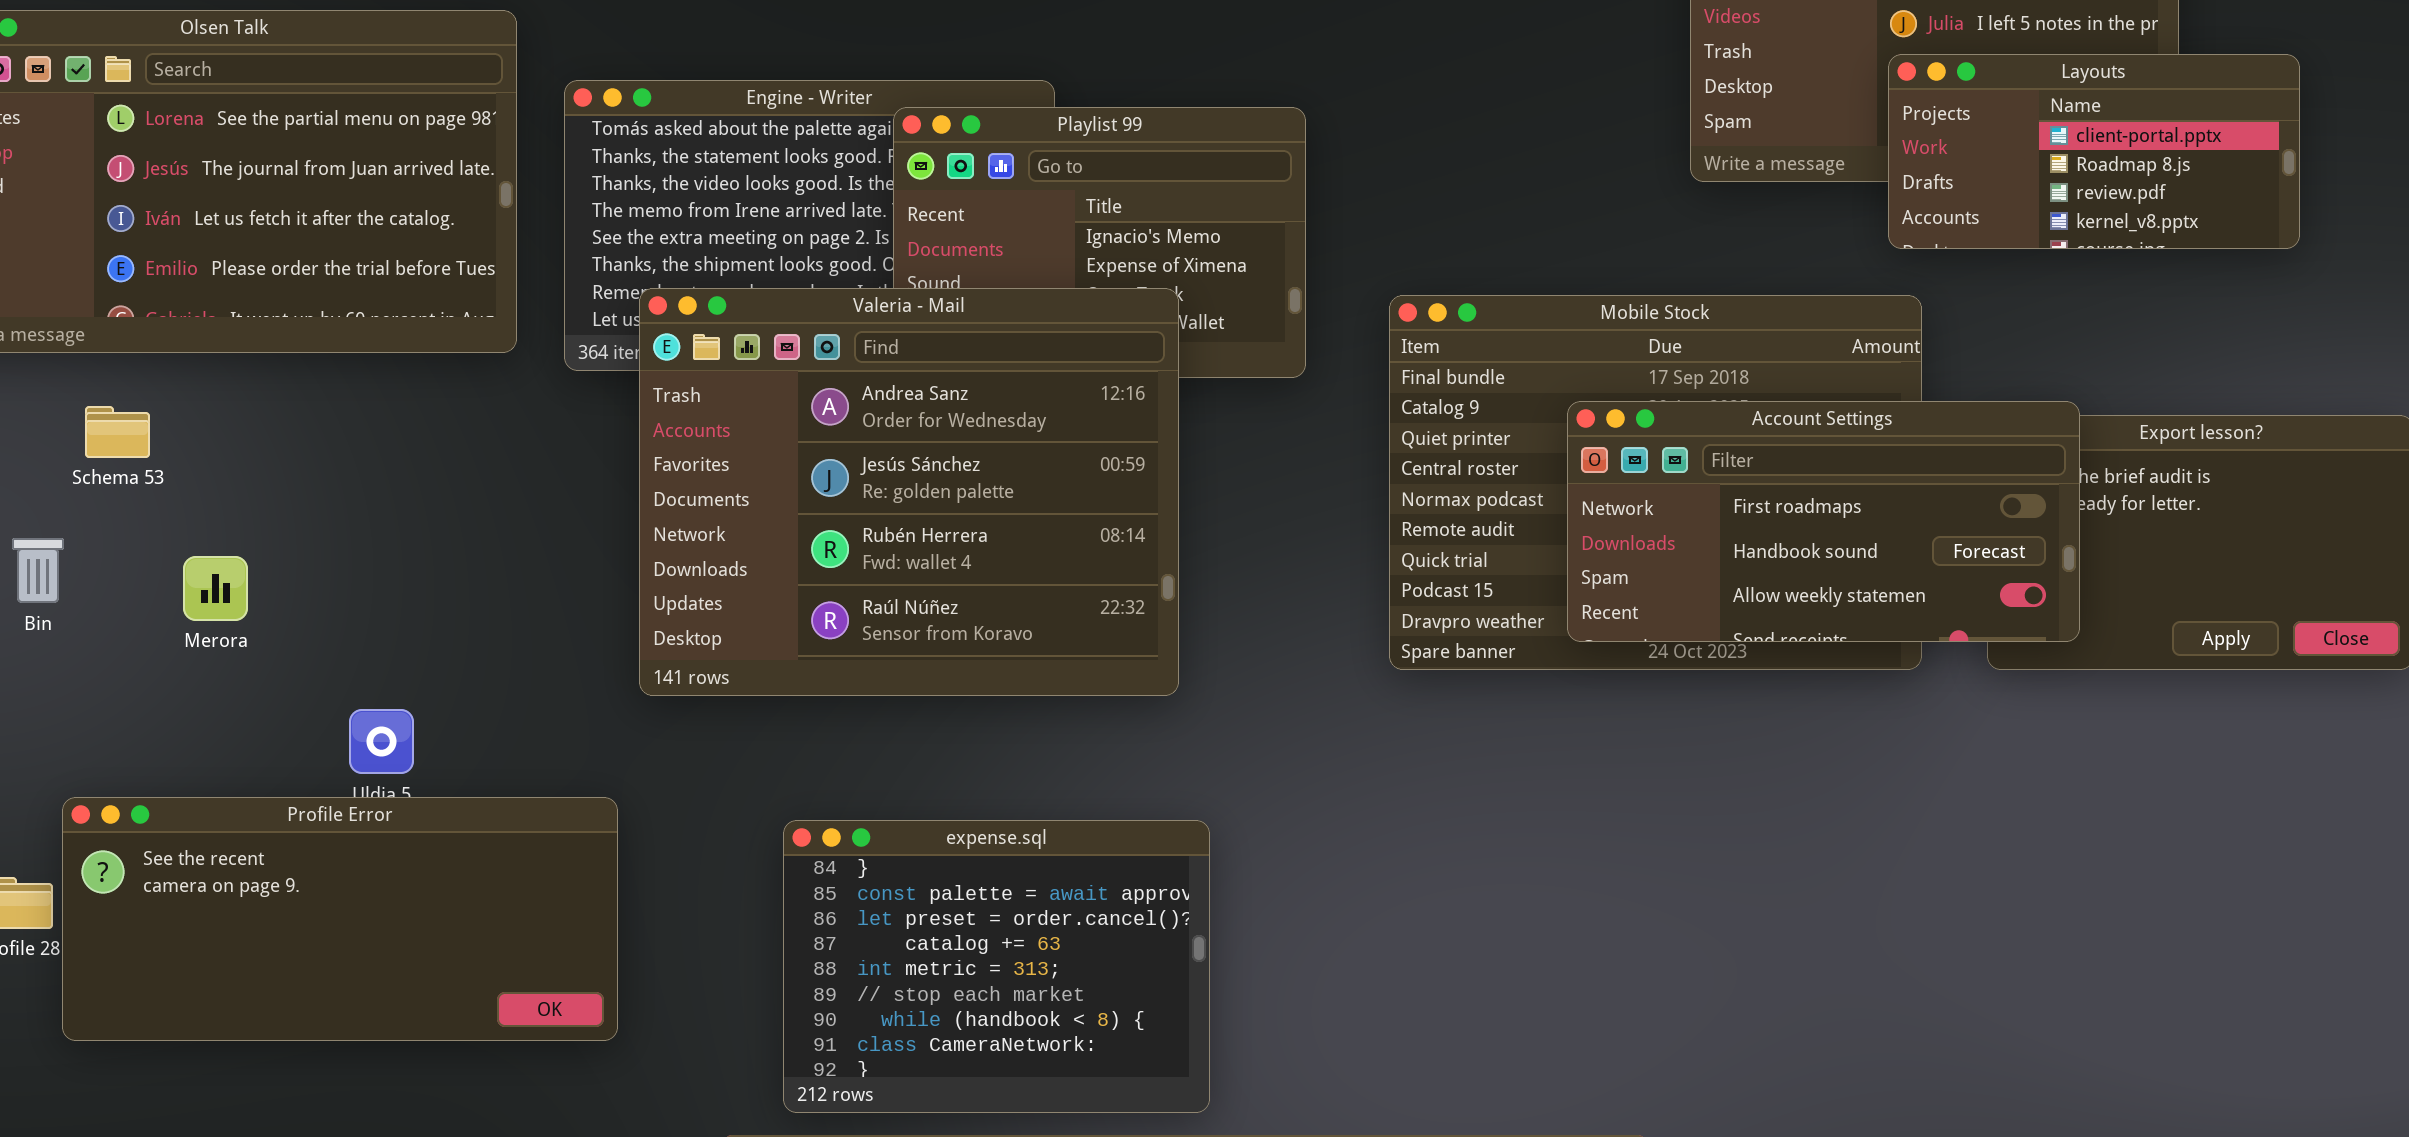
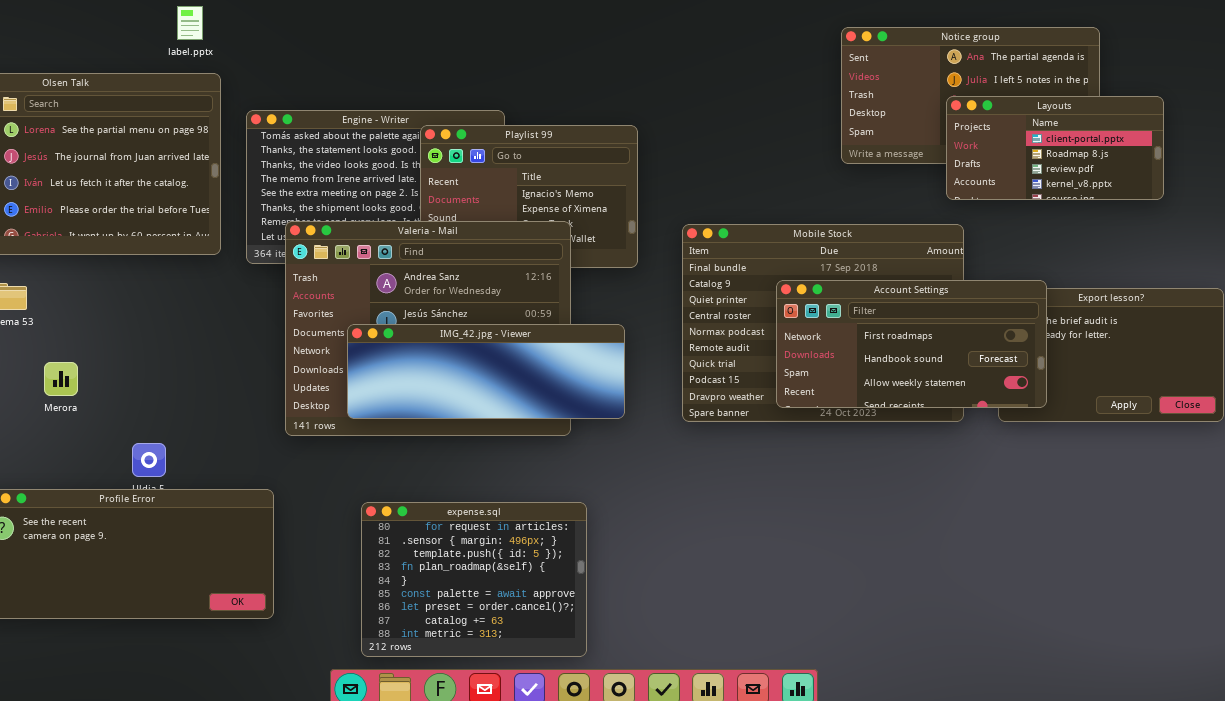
IMG_42.jpg - Viewer: none -> [347,324,625,419], opened
expense.sql: [783,820,1210,1113] -> [361,502,587,657], scrolled up 4 rows

